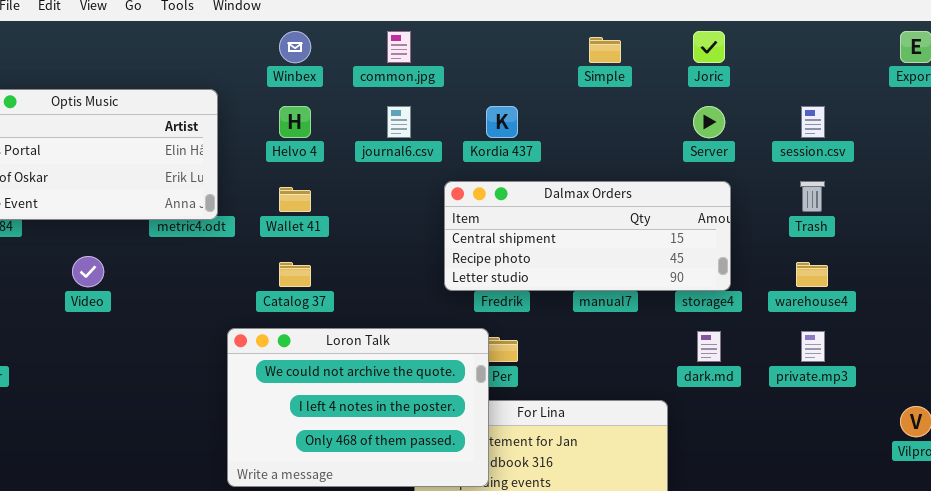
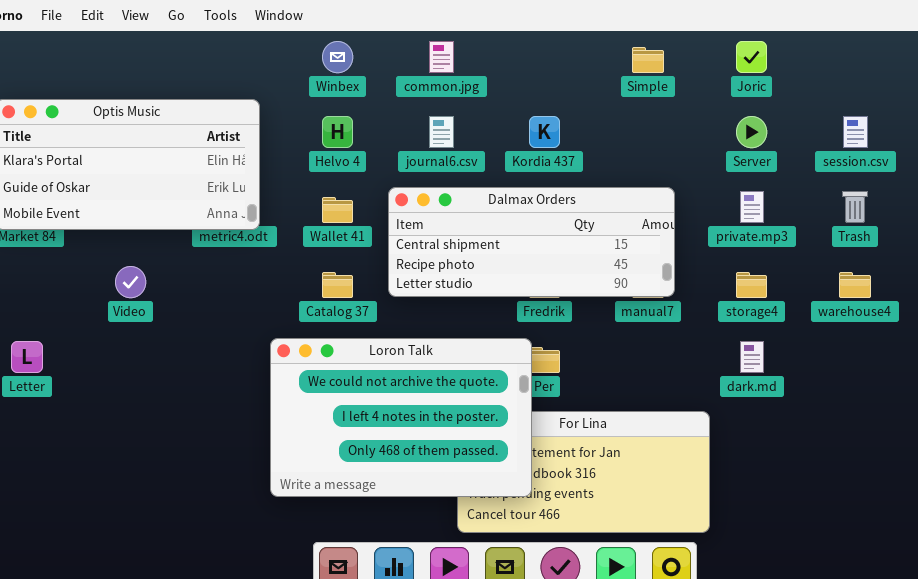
Dalmax Orders: [444,181,731,291] -> [388,187,675,297], moved
private.mp3: [801,331,825,362] -> [740,191,764,223], moved

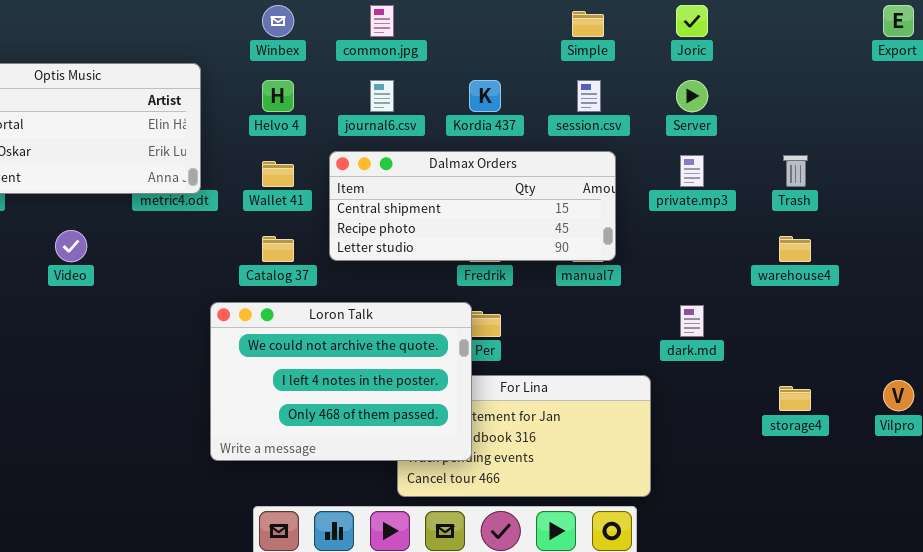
session.csv: [843,116,868,148] -> [577,80,601,112], moved
storage4: [736,272,767,298] -> [779,386,811,411], moved

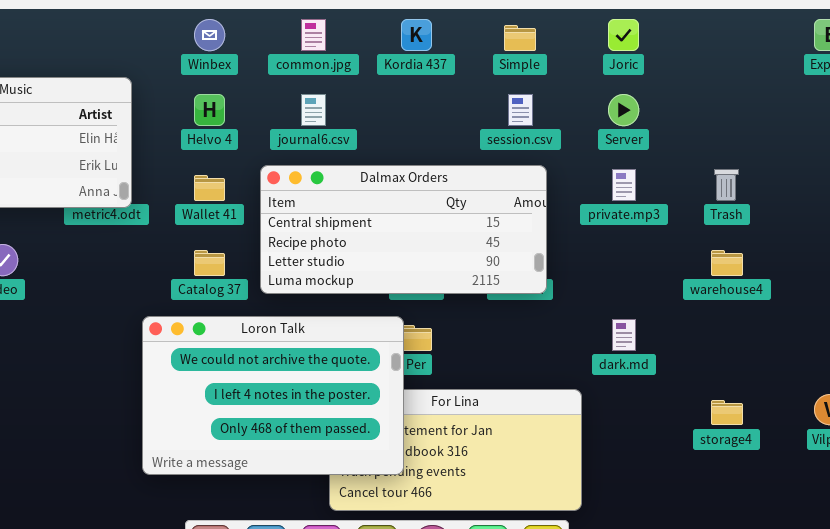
Kordia 437: [469,80,501,112] -> [401,19,432,51], moved
Dalmax Orders: [329,151,616,261] -> [260,165,547,294], resized

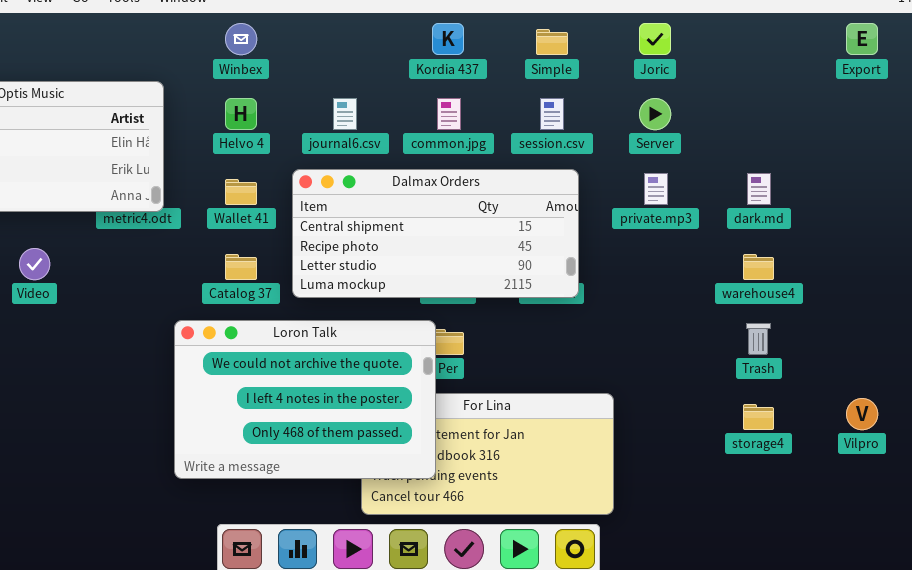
common.jpg: [301,19,326,51] -> [437,98,461,130], moved
Trash: [714,169,739,201] -> [746,323,771,355], moved
dark.md: [612,319,636,351] -> [747,173,771,205], moved

